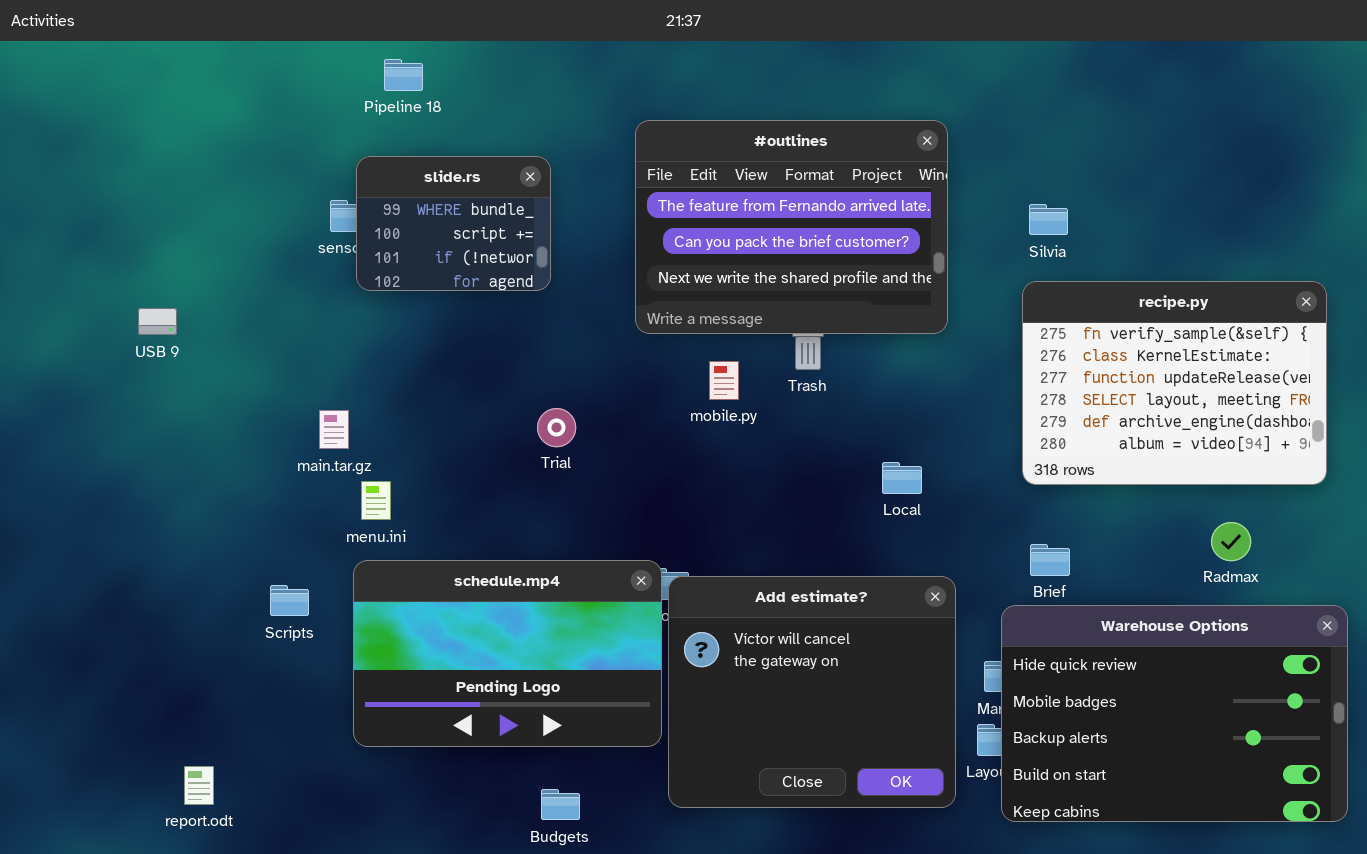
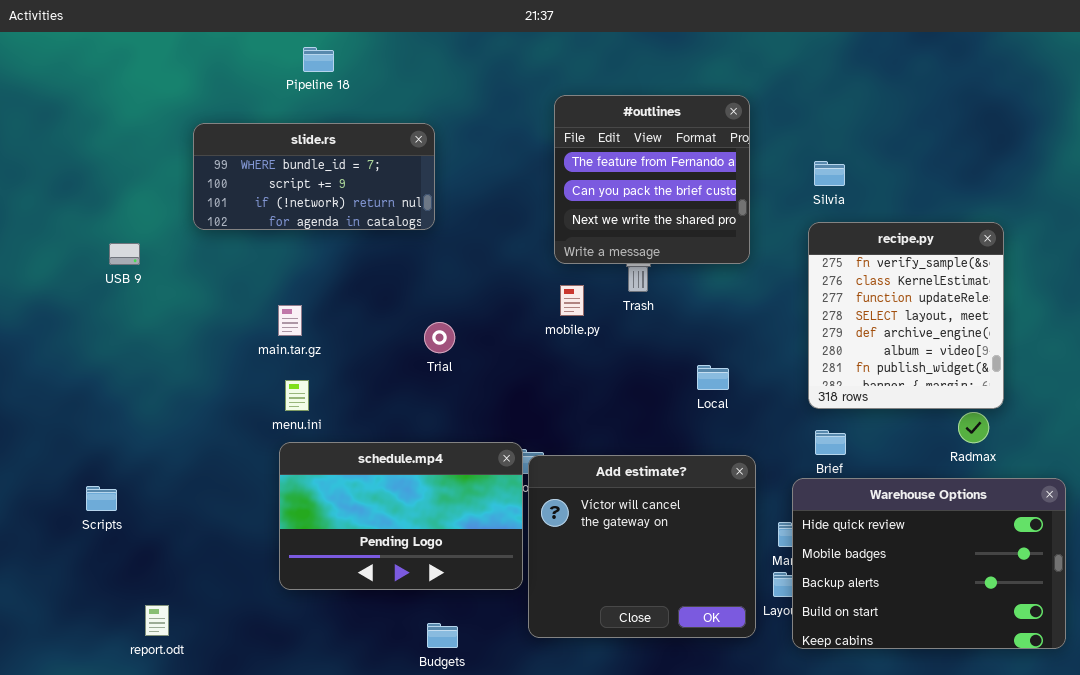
#outlines: [635,120,948,334] -> [554,95,750,264], resized
slide.rs: [356,156,551,291] -> [193,123,435,230], resized
recipe.py: [1022,281,1327,485] -> [808,222,1004,409], resized
main.tar.gz: [319,410,349,449] -> [278,305,302,336], moved
Scripts: [270,585,309,616] -> [86,486,117,511], moved

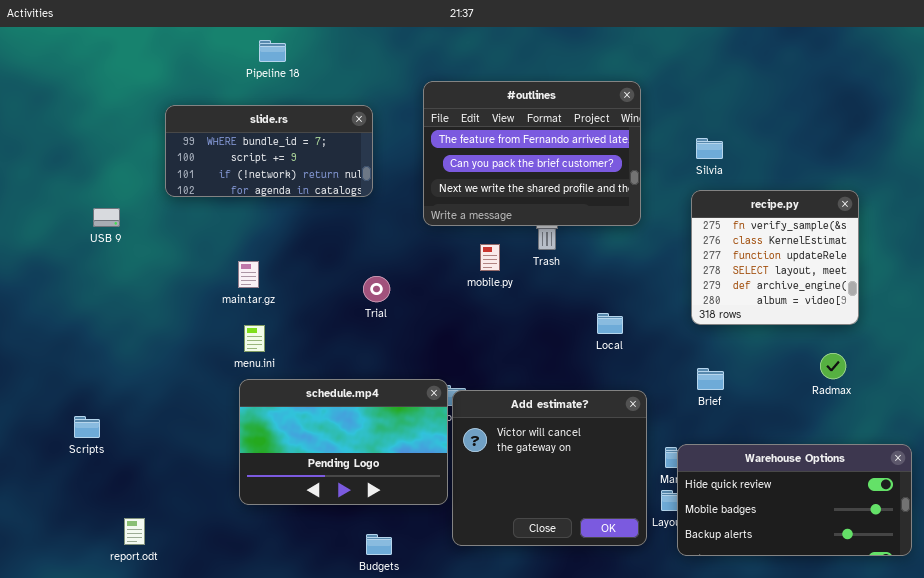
#outlines: [554,95,750,264] -> [423,81,641,226], resized
recipe.py: [808,222,1004,409] -> [691,190,859,325], resized
Warehouse Options: [792,478,1066,649] -> [677,444,912,556], resized

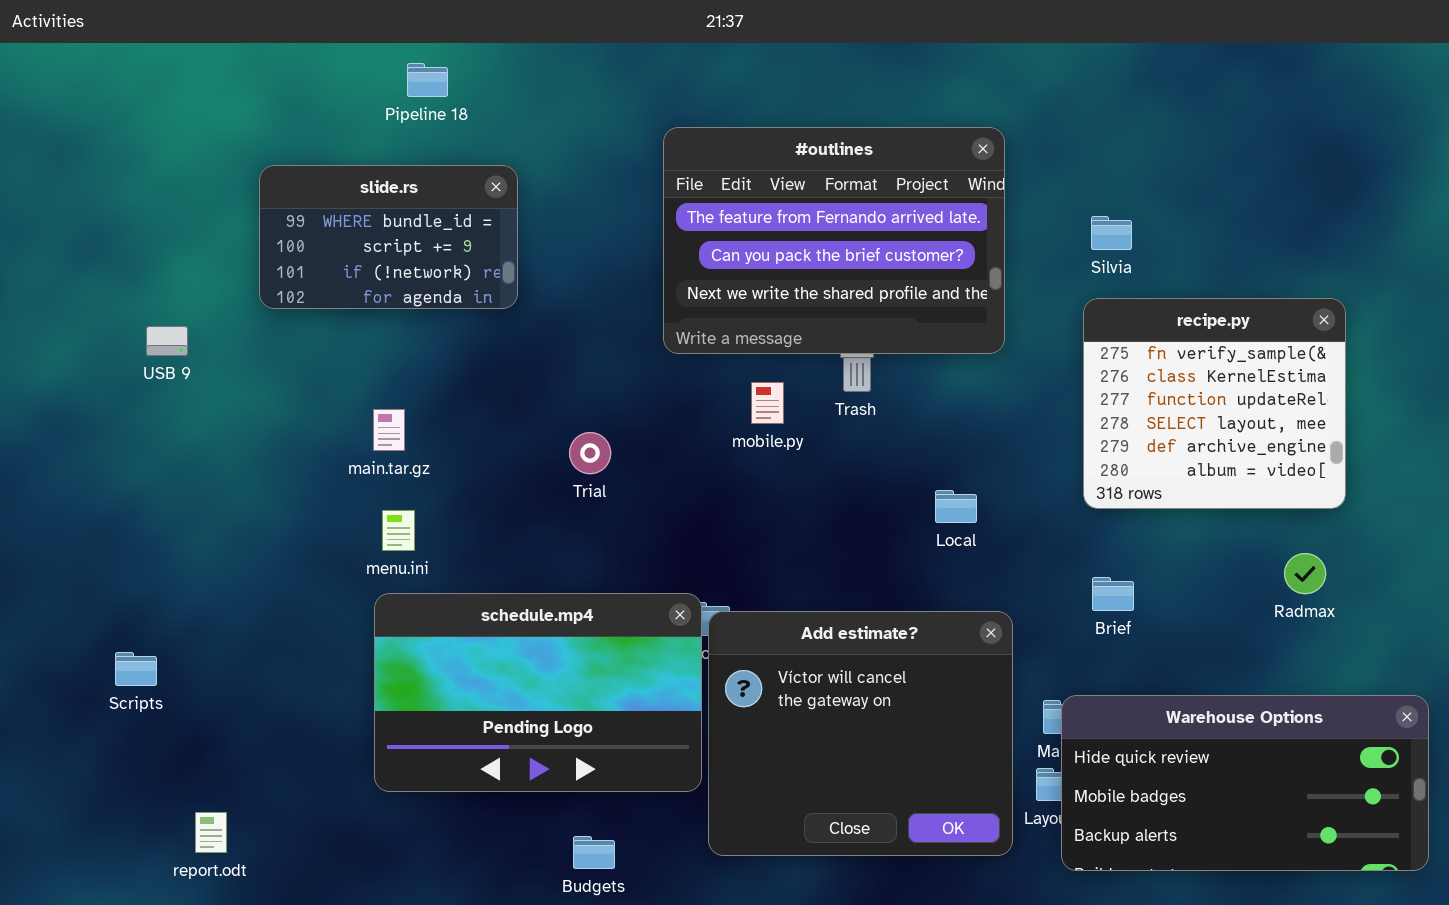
slide.rs: [165,105,373,197] -> [259,165,518,309], resized

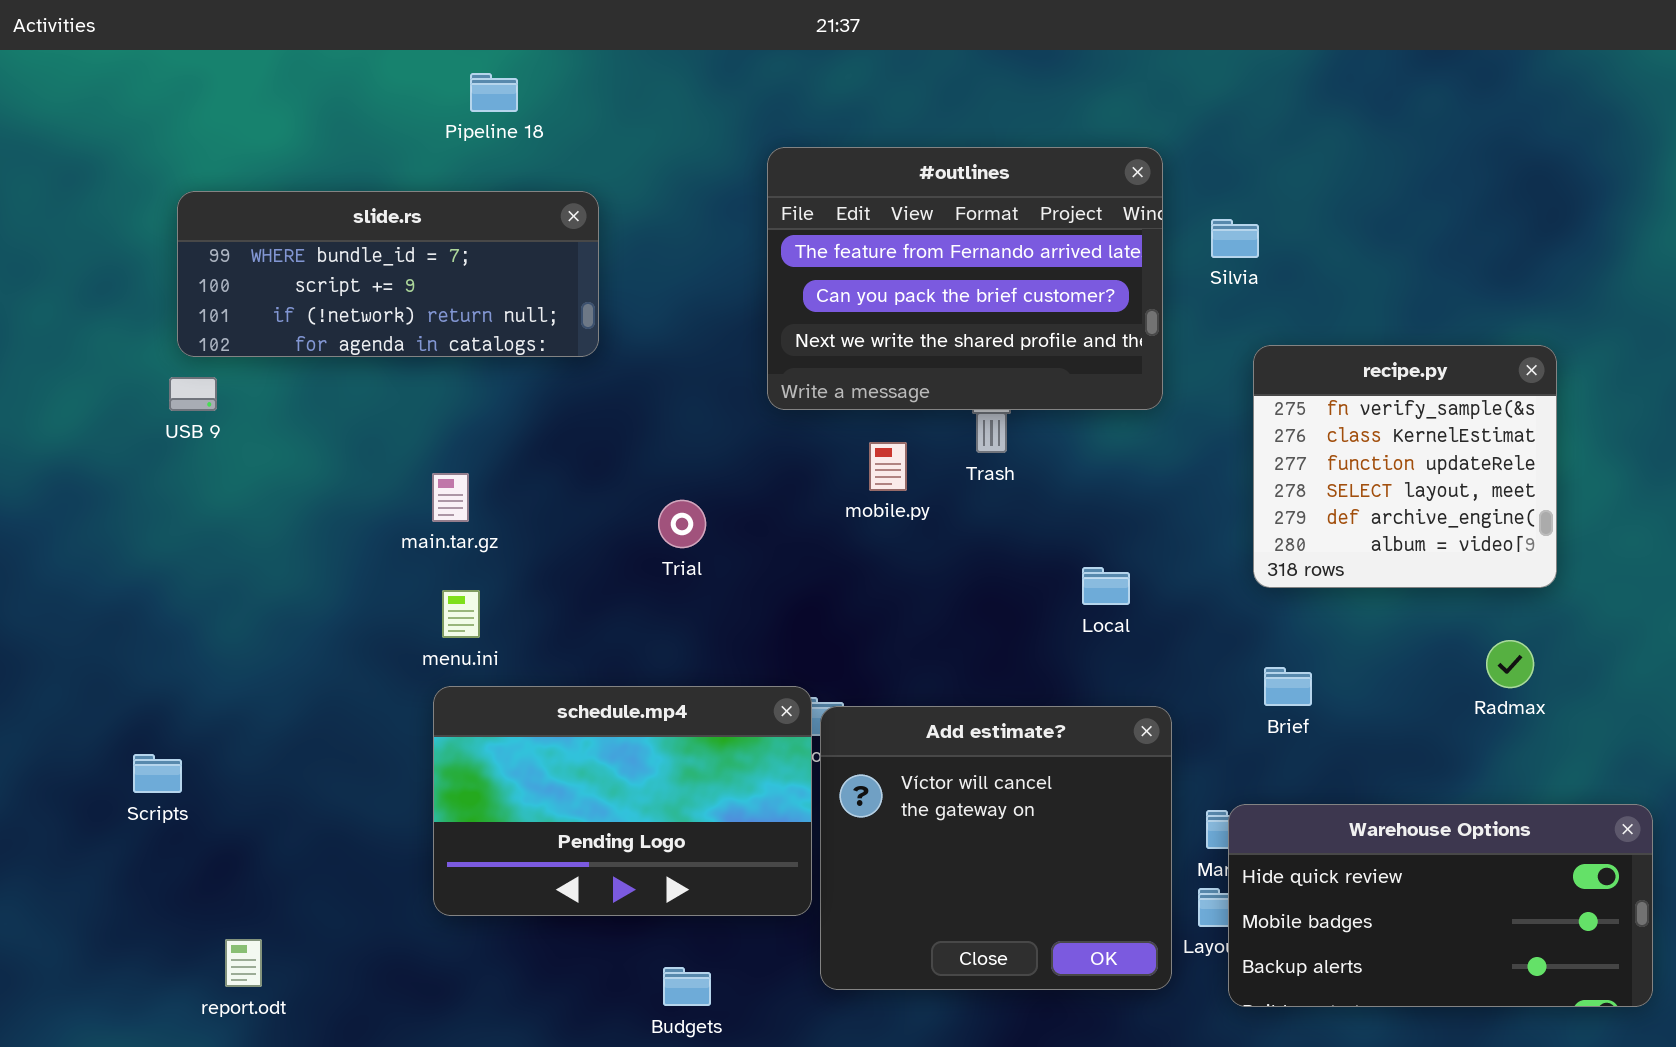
slide.rs: [259,165,518,309] -> [177,191,599,357], resized
Silvia: [1091,216,1132,250] -> [1211,219,1259,258], moved

